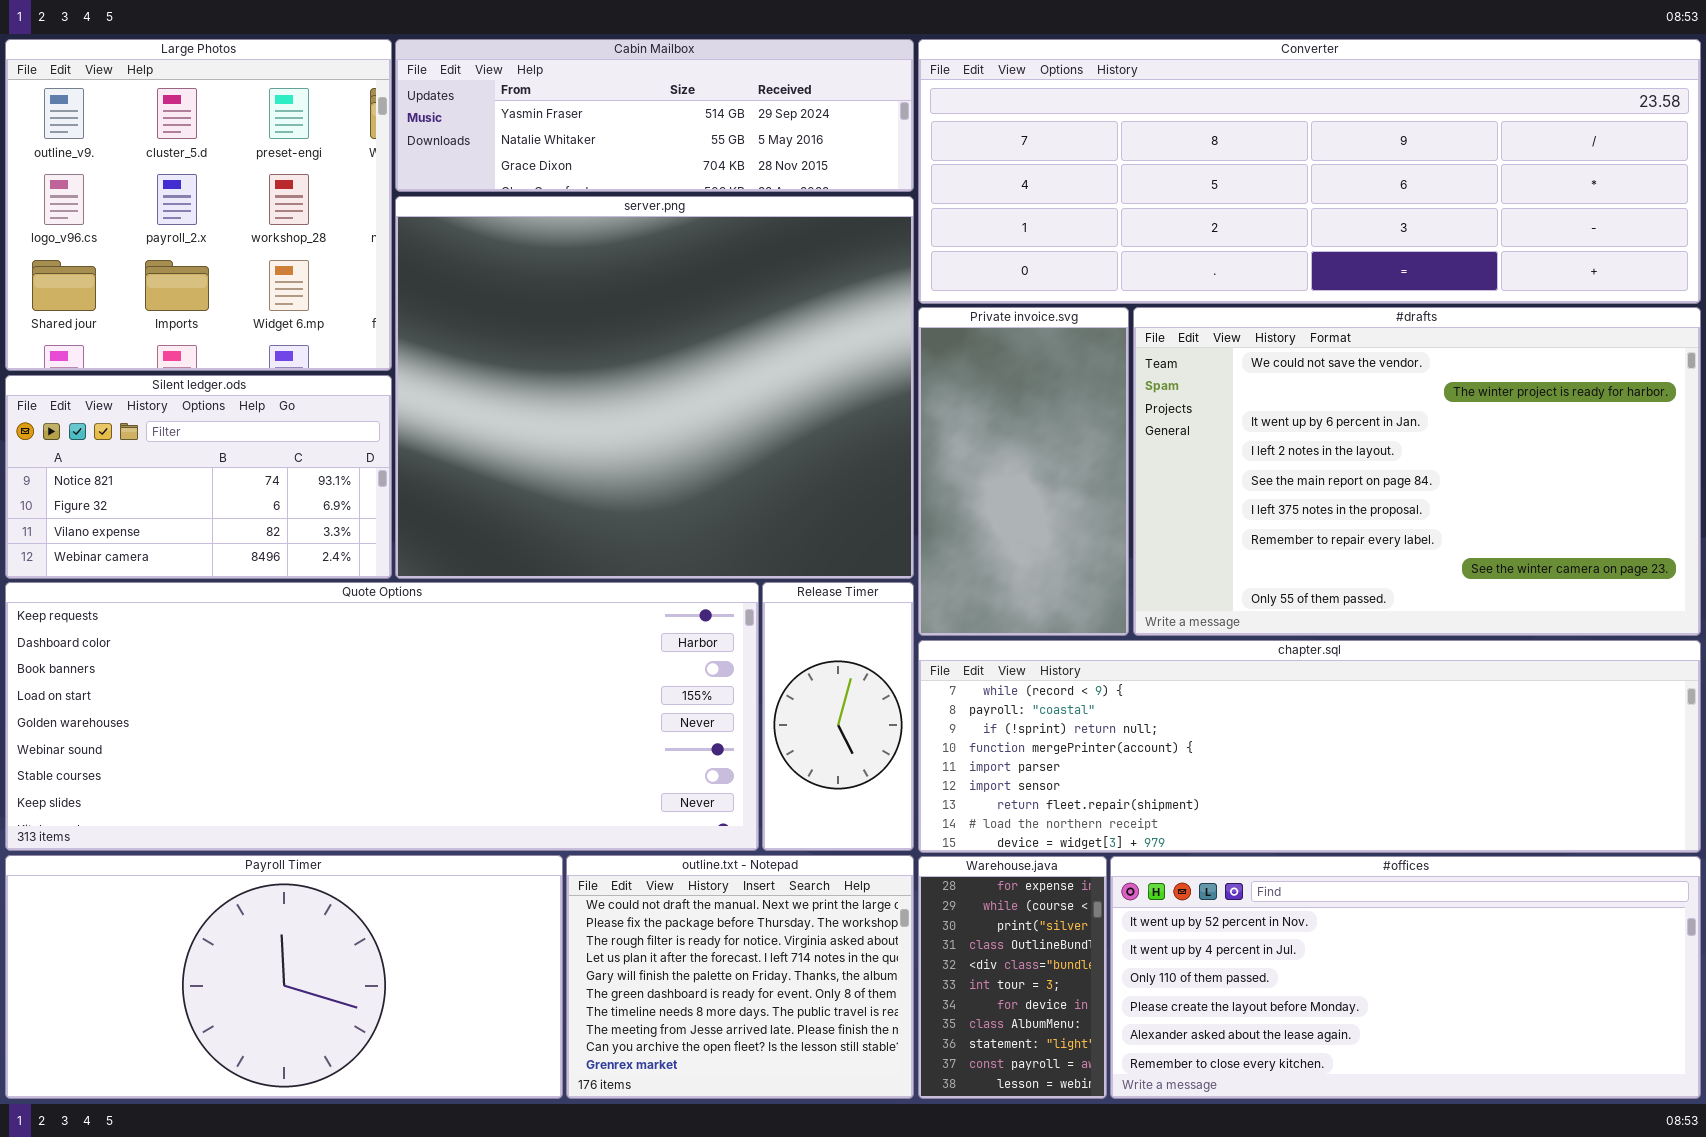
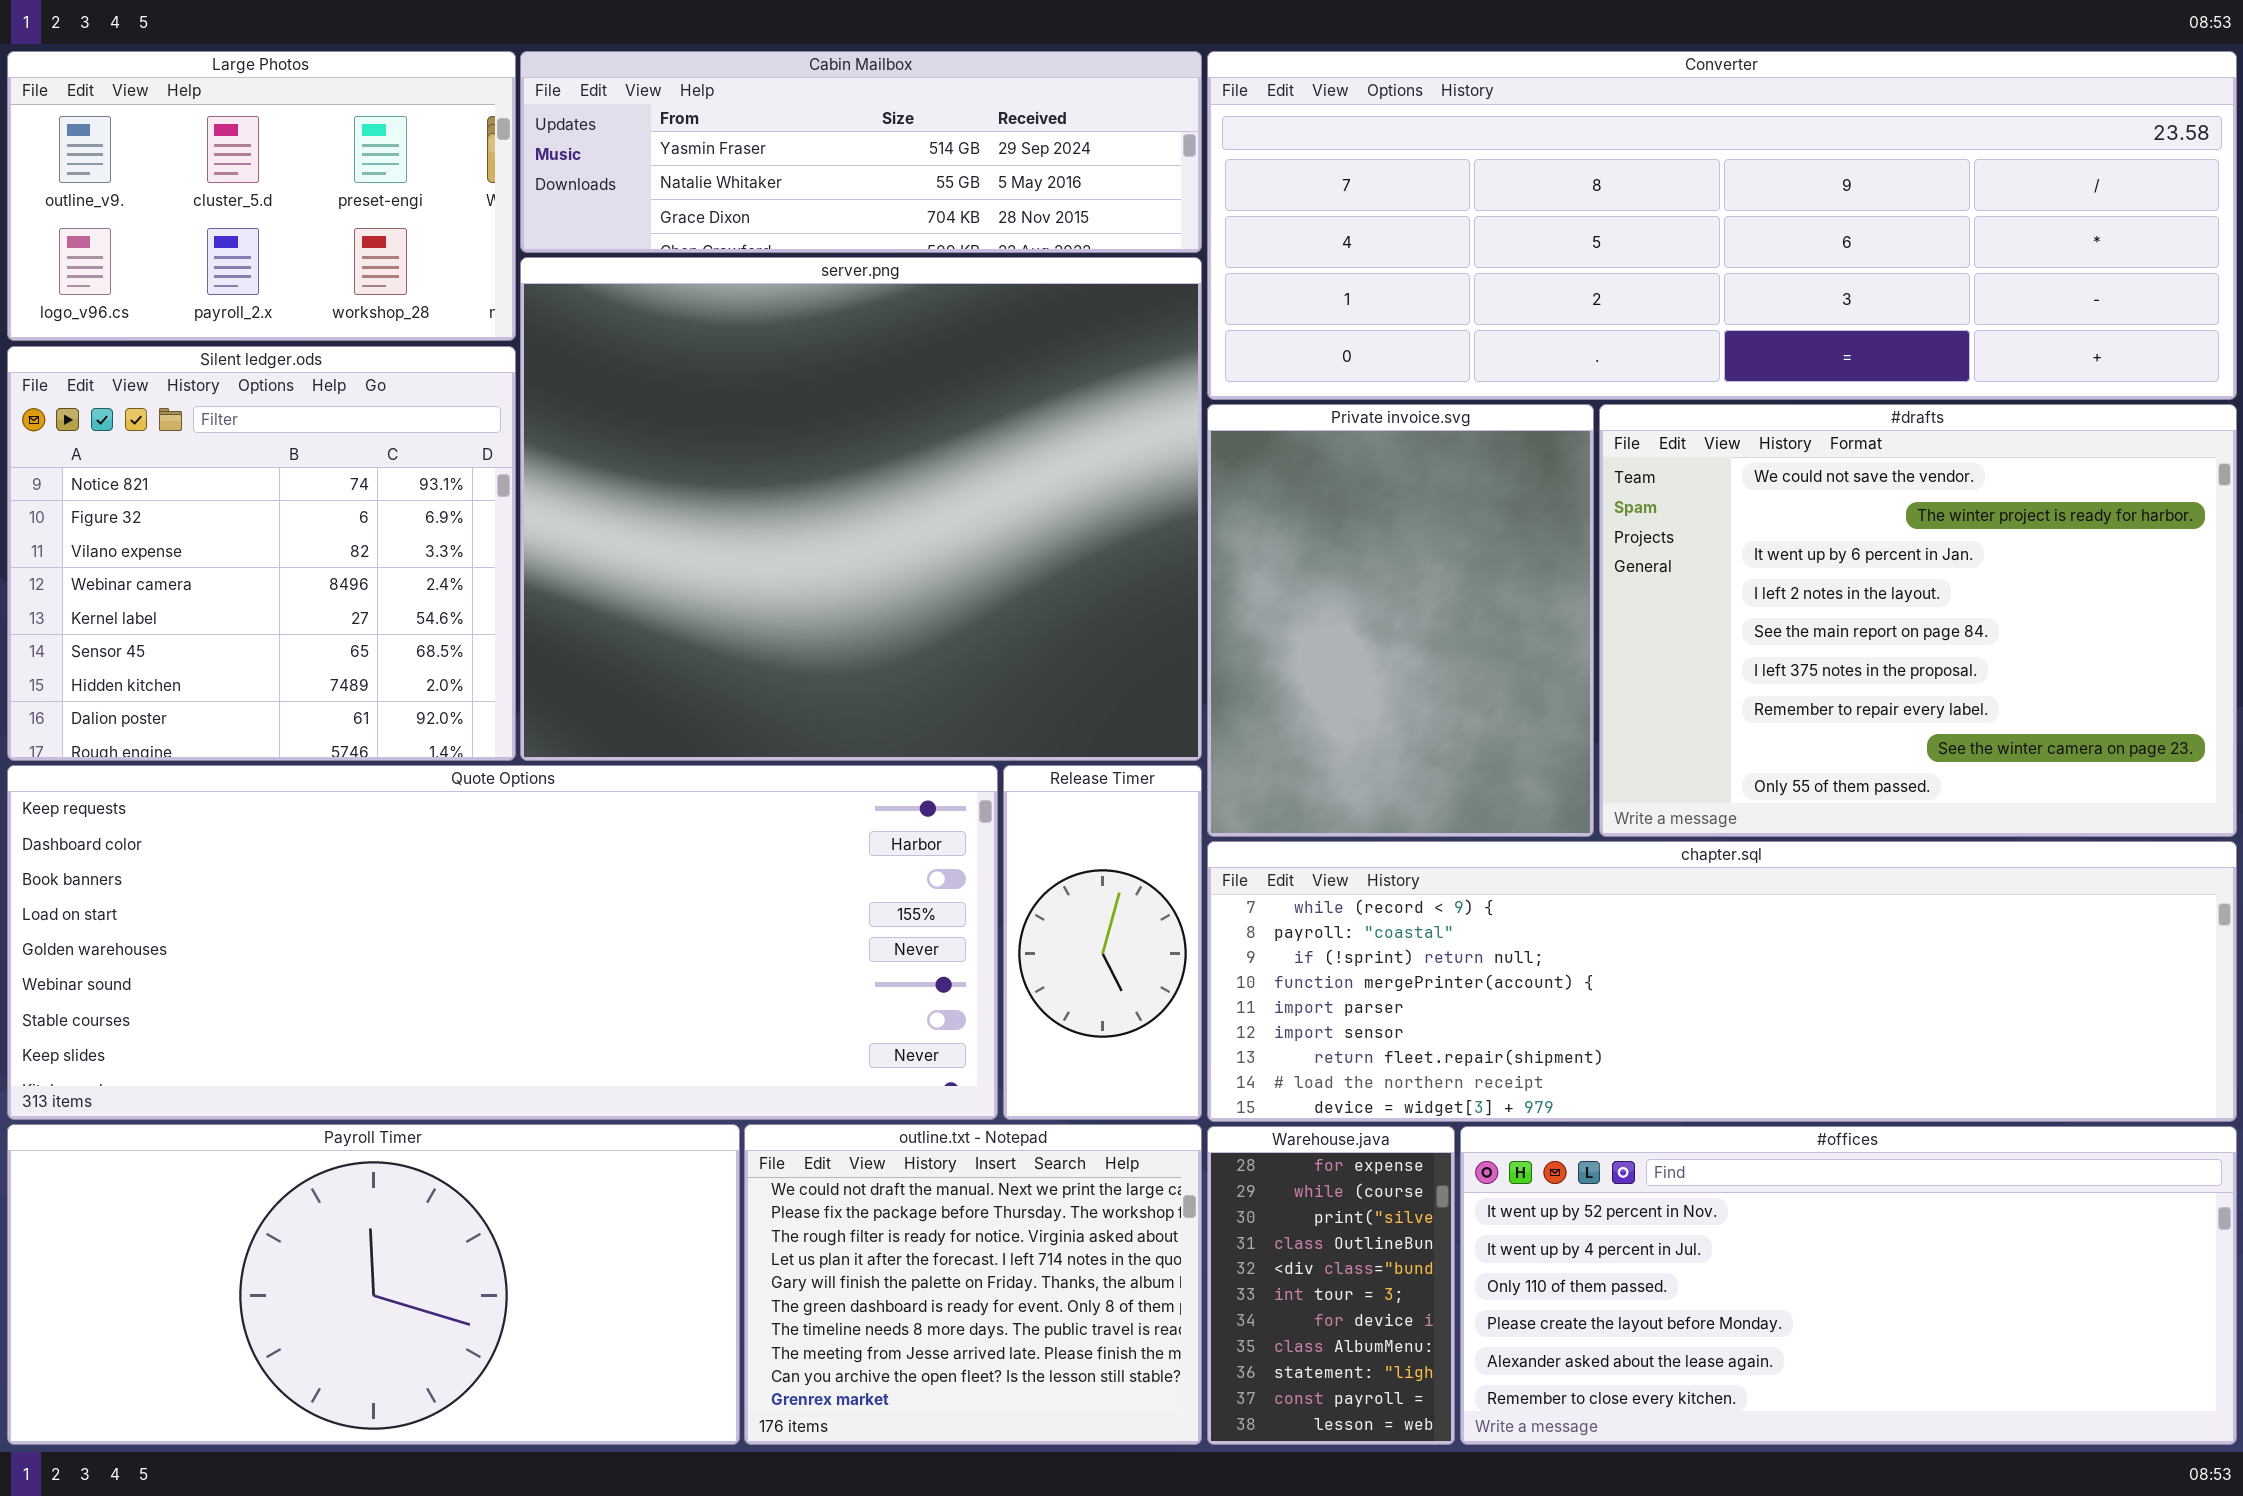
Large Photos: [5,39,392,371] -> [7,51,516,341], resized
Private invoice.svg: [918,307,1129,636] -> [1207,404,1594,837], resized
#drafts: [1133,307,1701,636] -> [1599,404,2237,837], resized
Silent ledger.ods: [5,375,392,579] -> [7,346,516,761], resized

